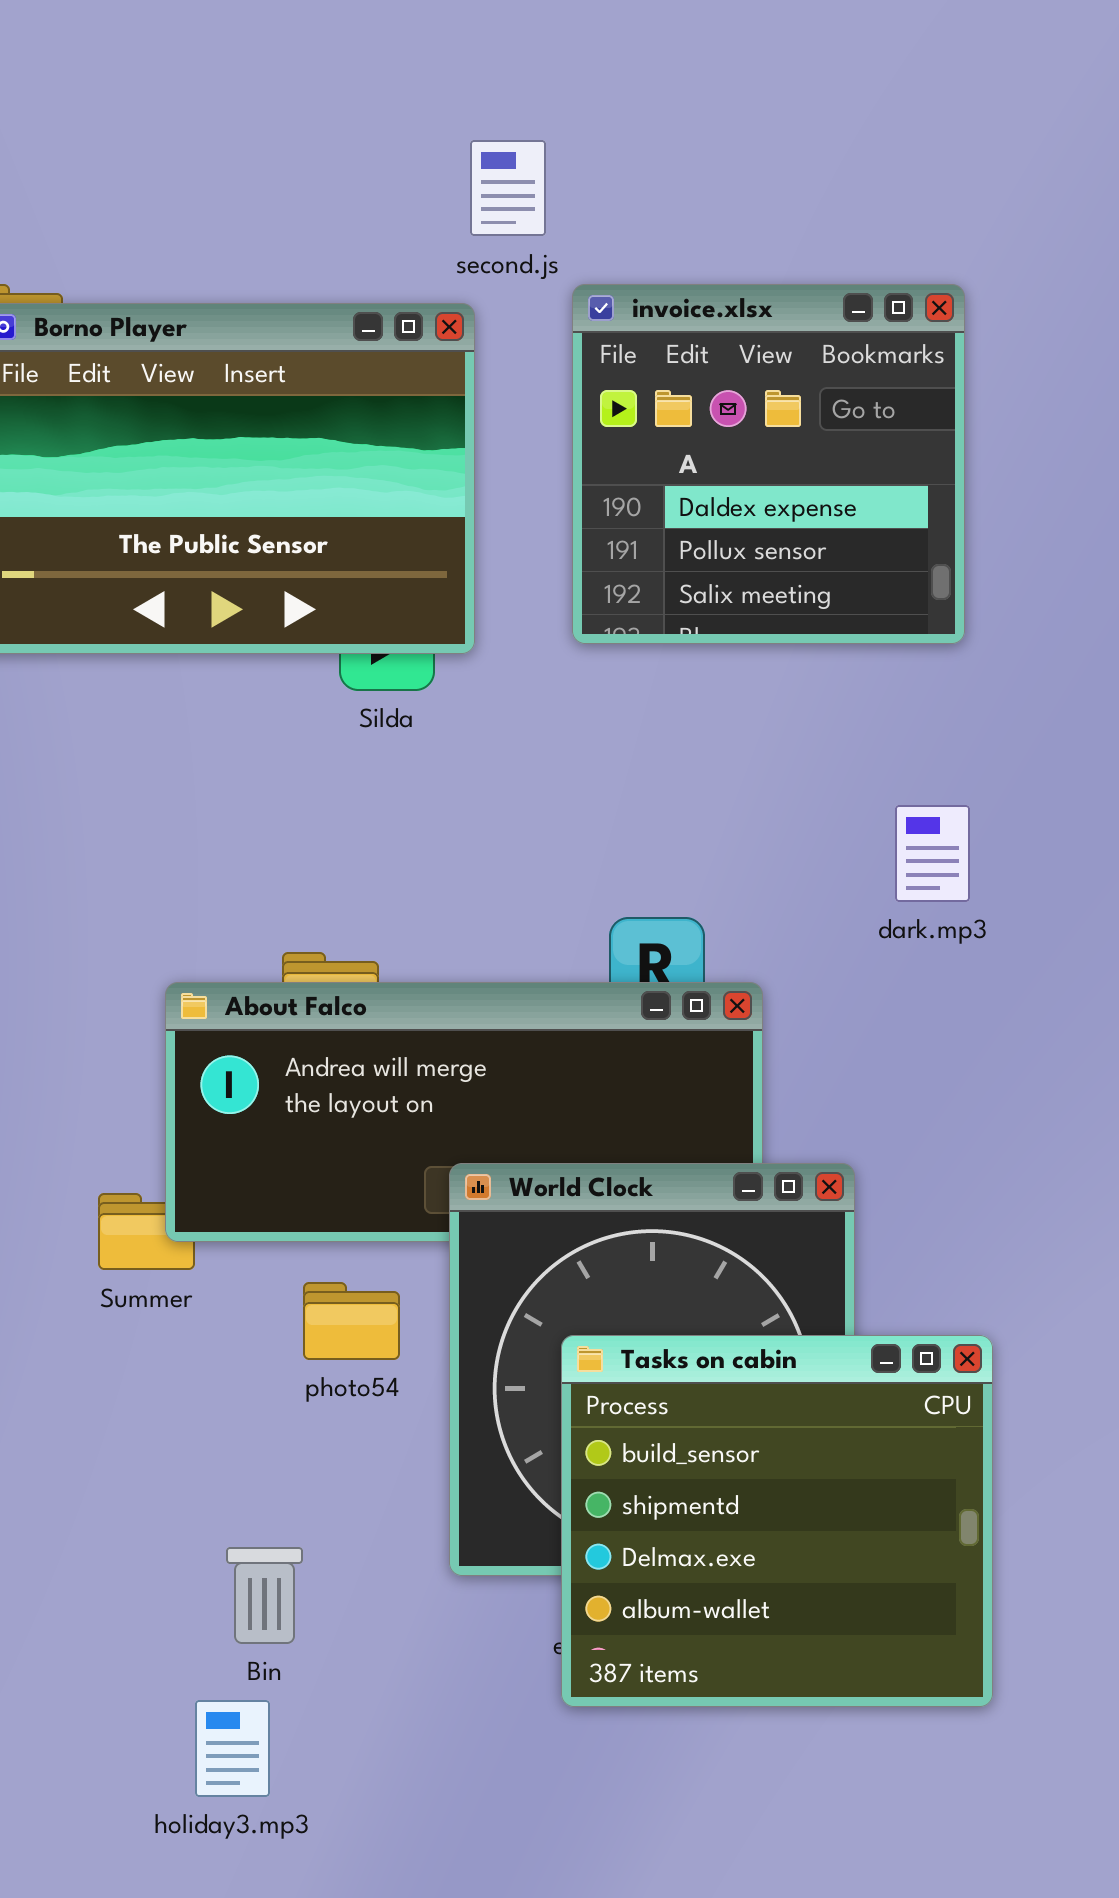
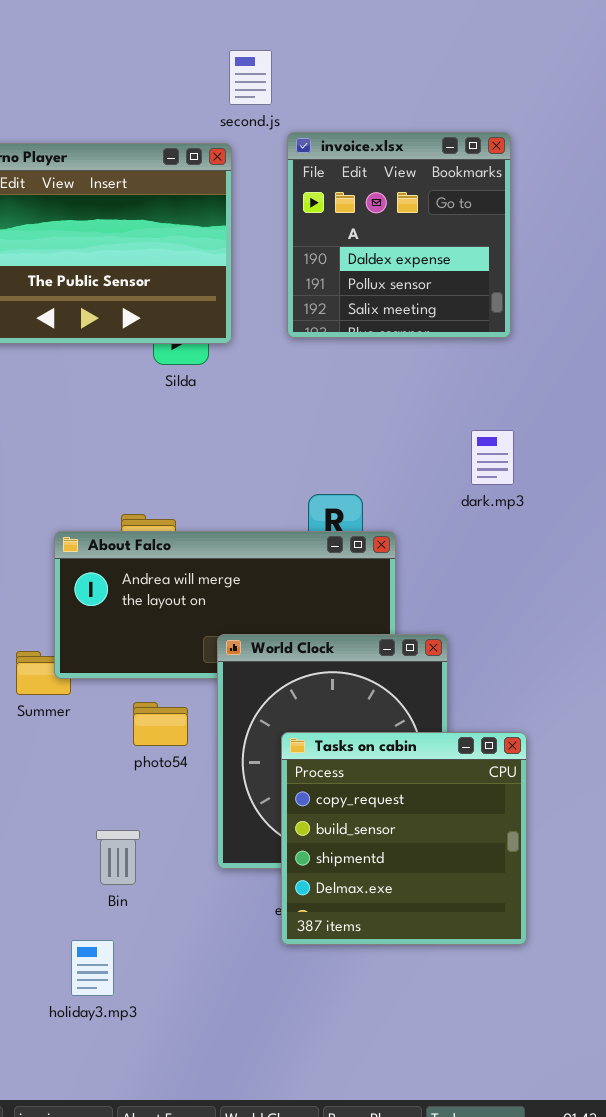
Tasks on cabin: [561,1335,993,1707] -> [281,732,527,945], scrolled up 1 row
Bin: [226,1547,303,1644] -> [96,830,140,885], moved

